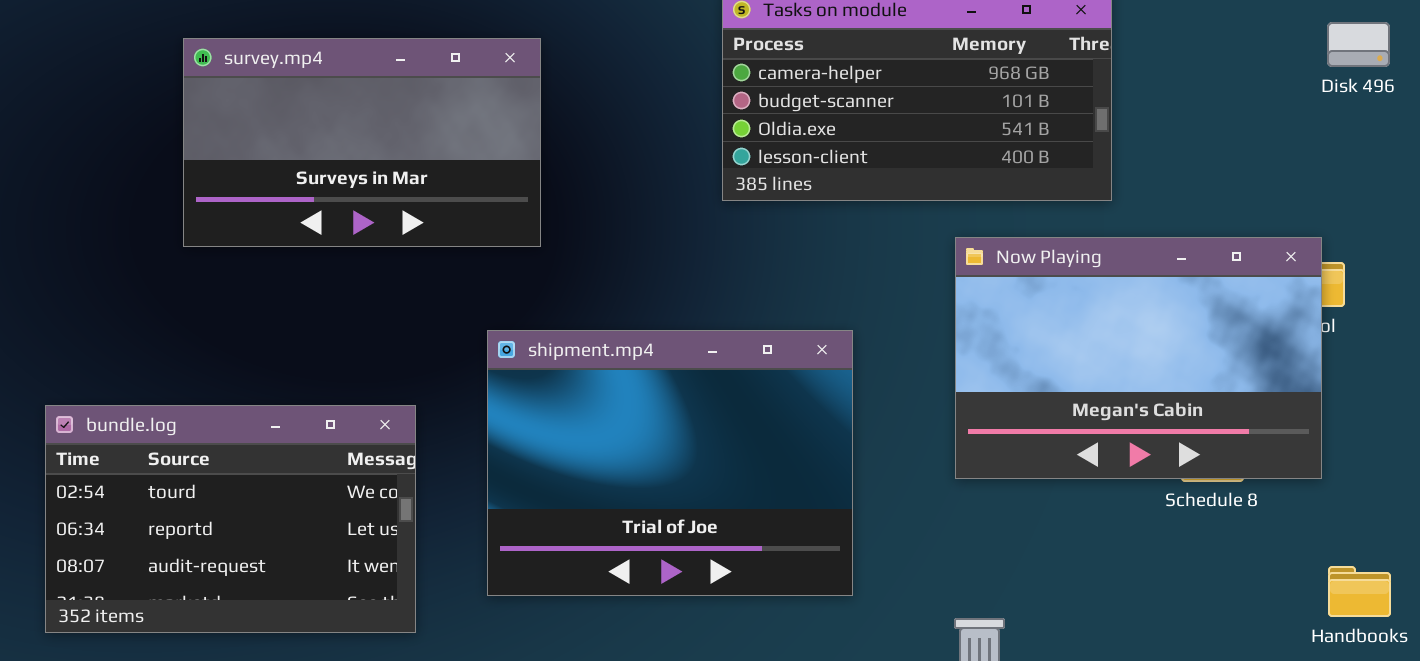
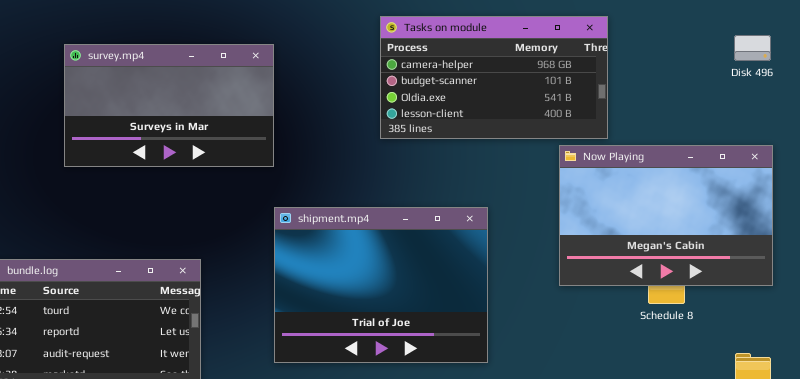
Now Playing: [955,237,1322,479] -> [559,145,773,286], moved
shipment.mp4: [487,330,853,596] -> [274,207,488,363], moved

